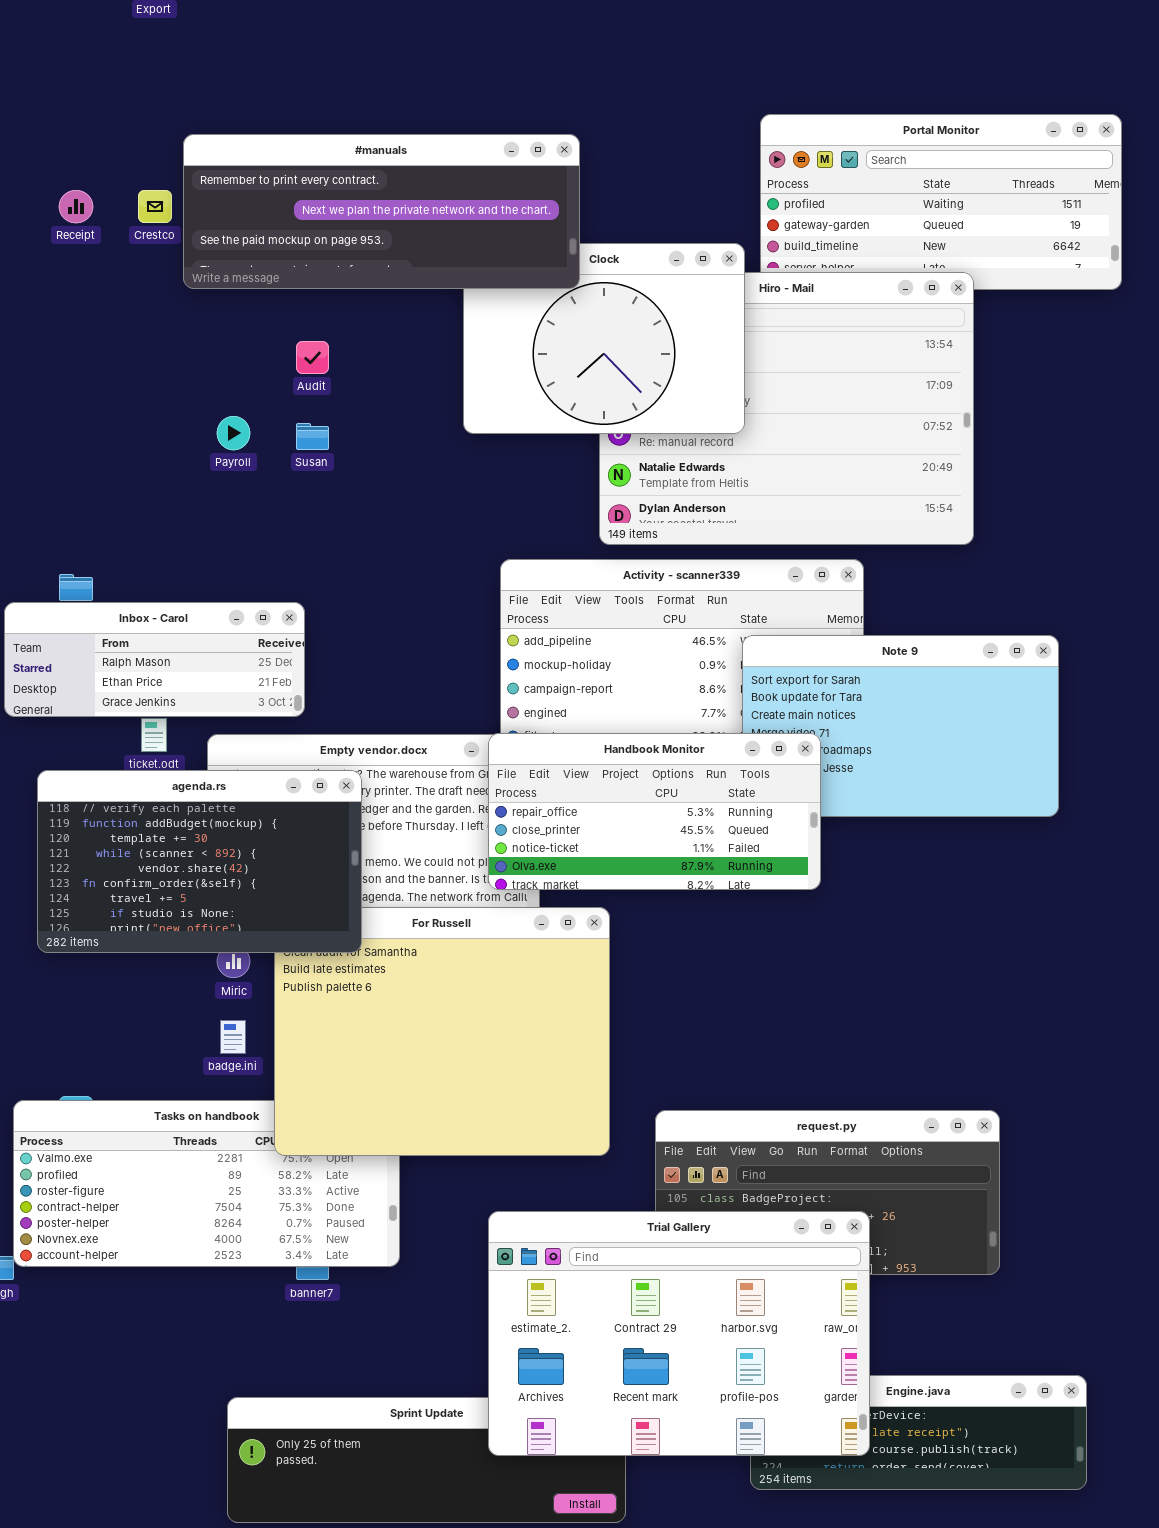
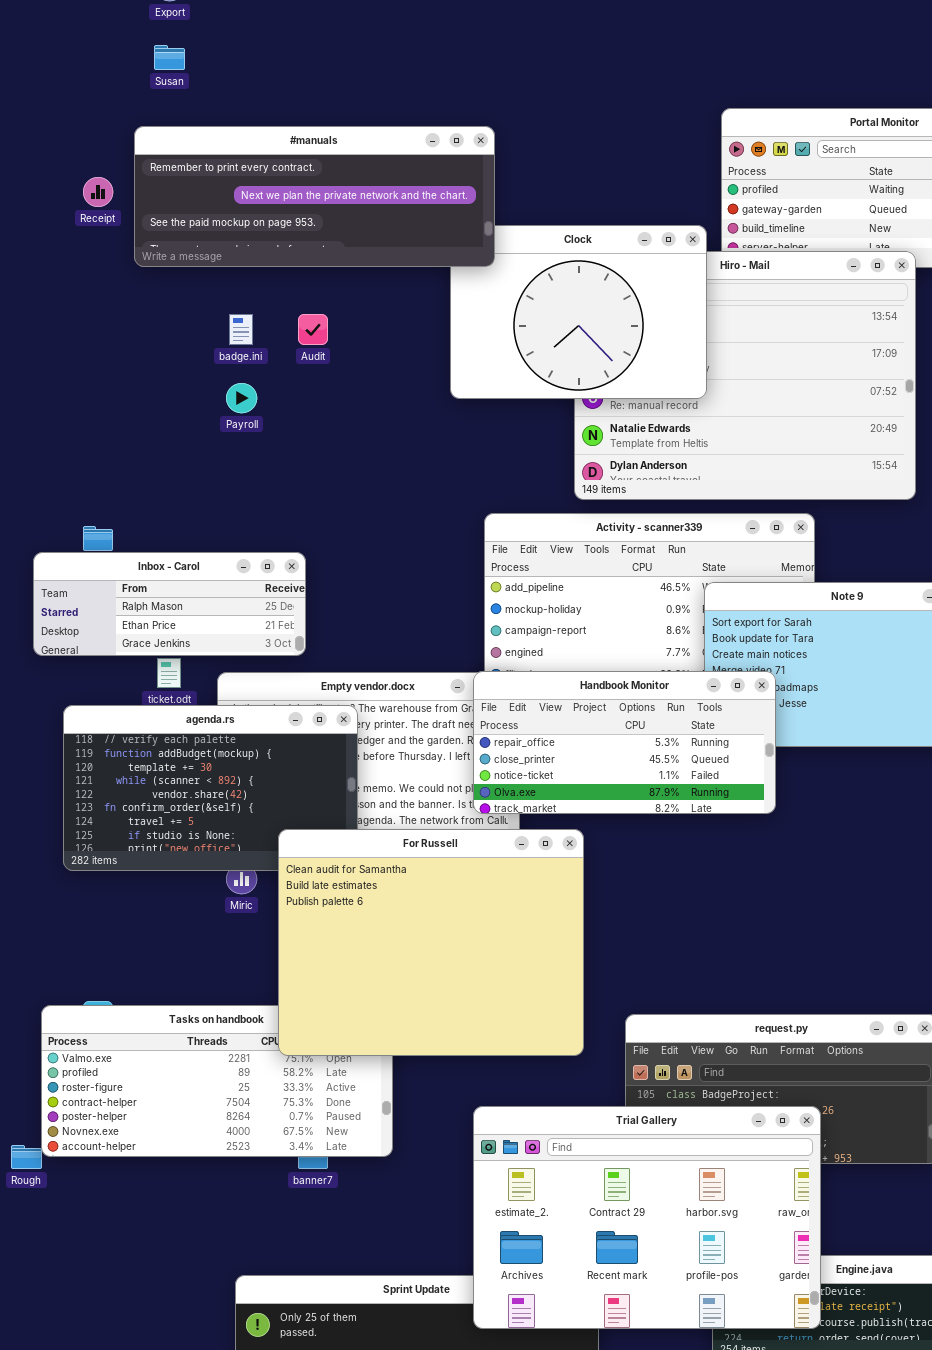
#manuals: [183,134,580,289] -> [134,126,495,267], moved
Susan: [296,423,329,450] -> [154,45,185,70], moved
For Russell: [274,907,610,1156] -> [278,829,584,1056], raised
badge.ini: [220,1020,246,1054] -> [229,314,253,345], moved

